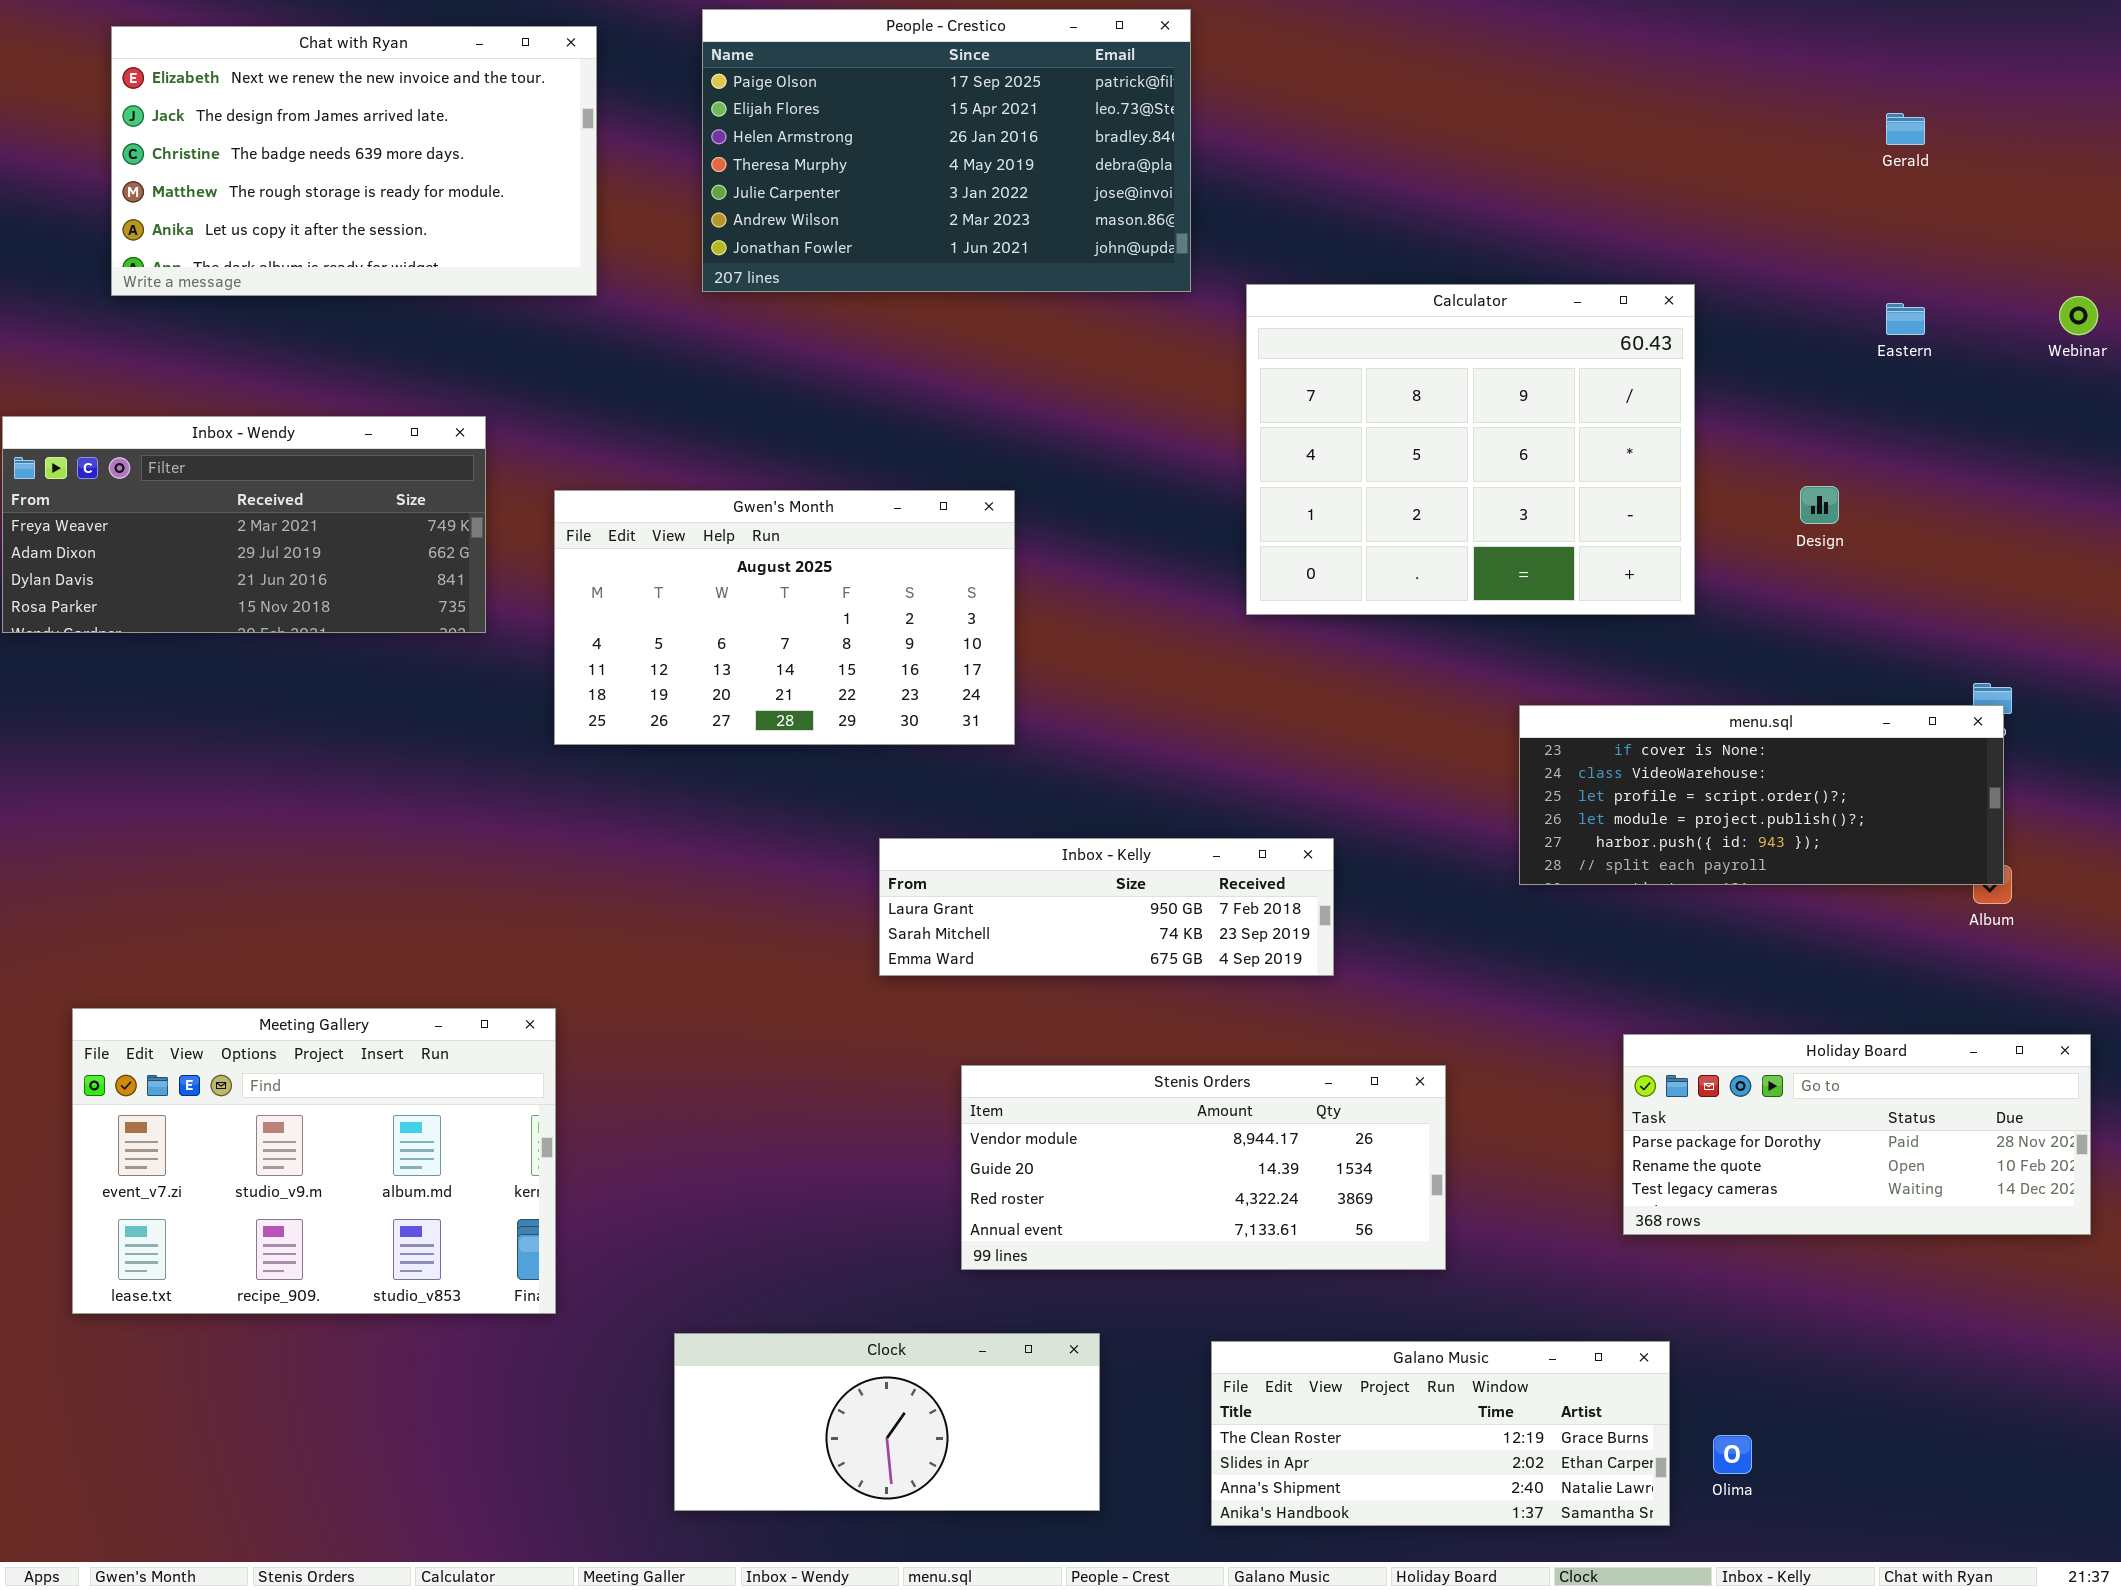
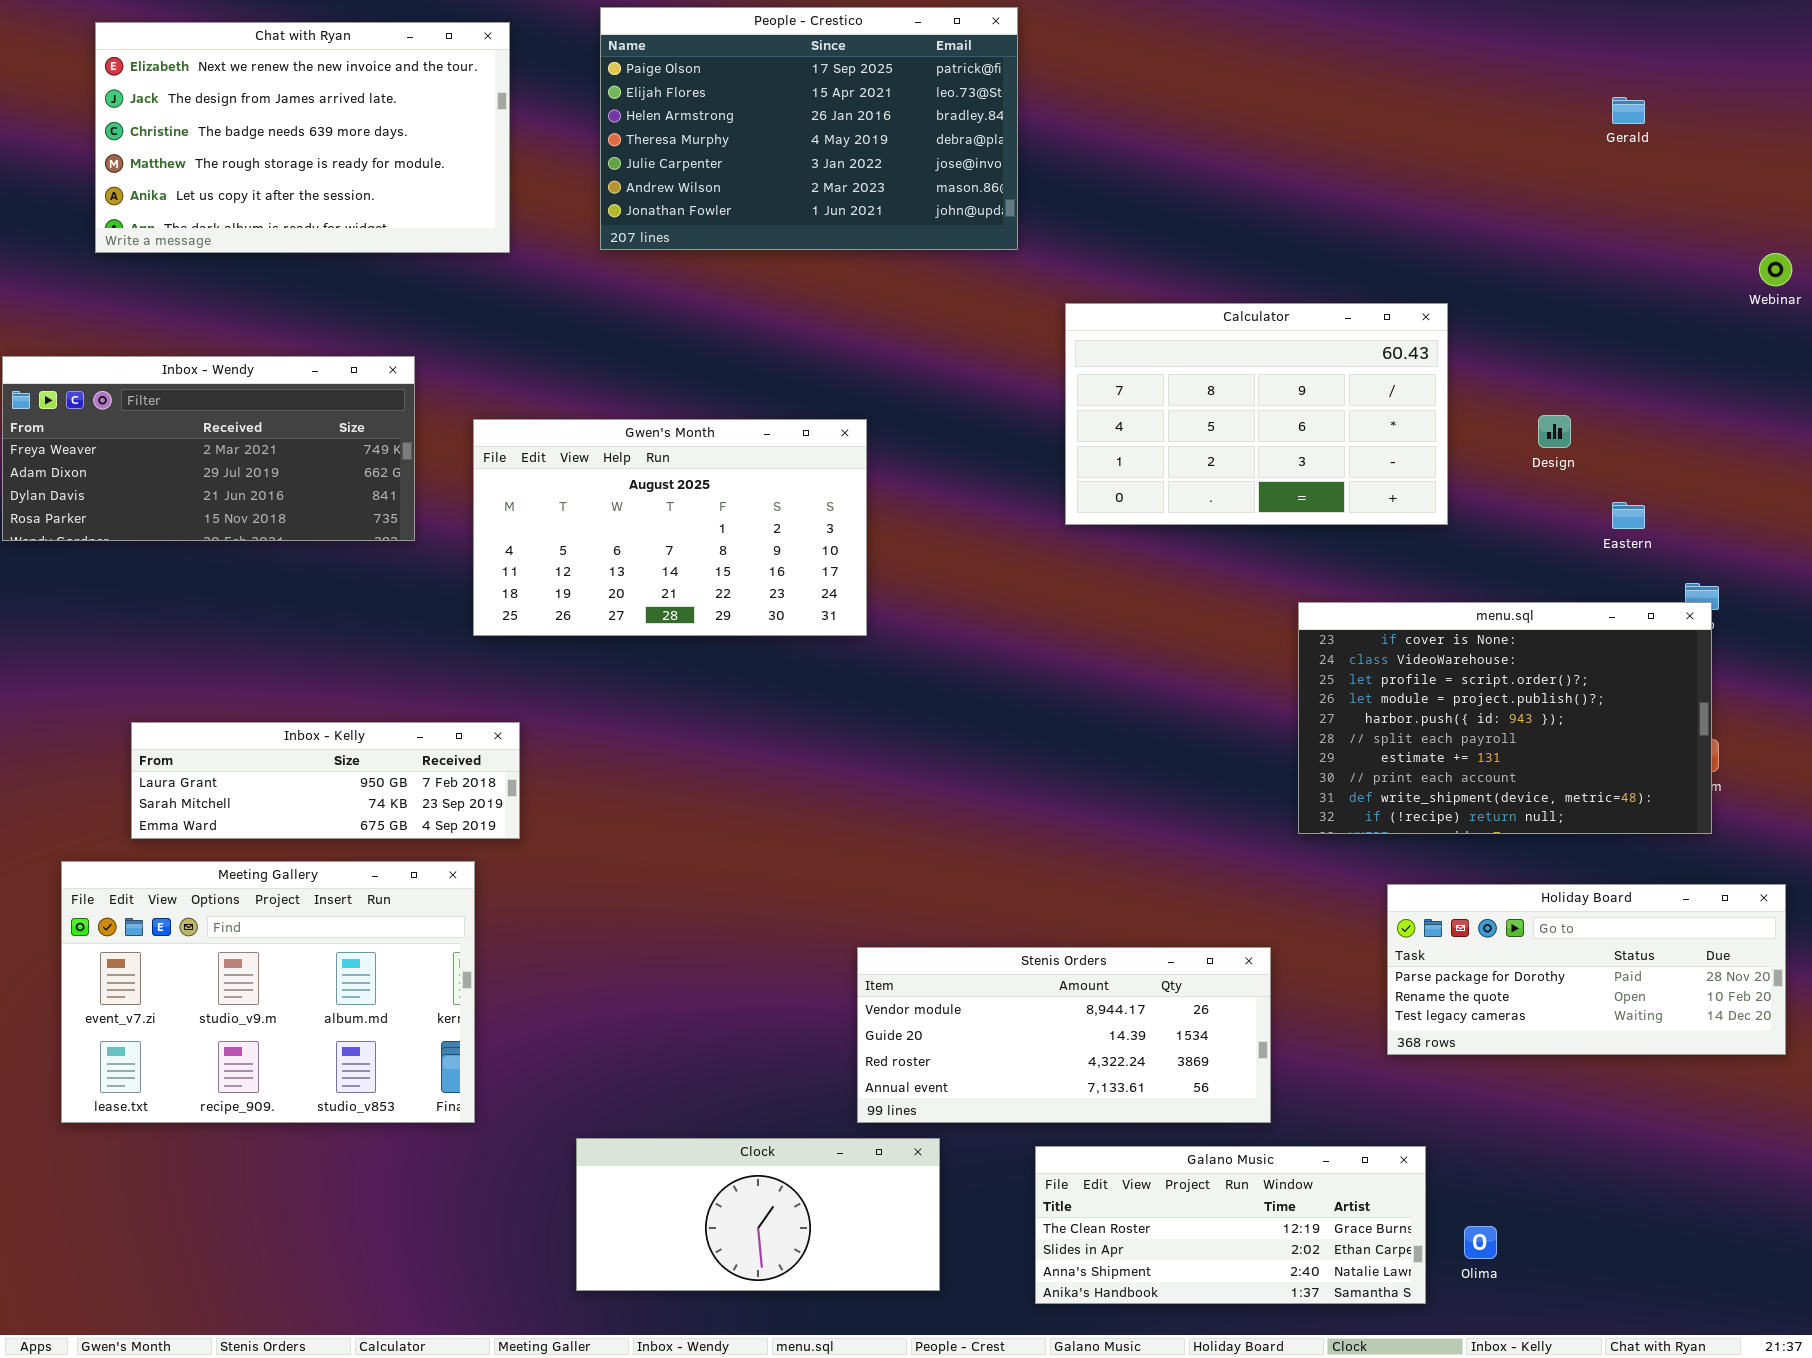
Calculator: [1246,284,1695,615] -> [1065,303,1448,525], resized
Eastern: [1886,303,1925,335] -> [1612,502,1645,529], moved
menu.sql: [1519,705,2004,885] -> [1298,602,1712,834], resized
Inbox - Kelly: [879,838,1334,976] -> [131,722,520,839], moved
Stenis Orders: [961,1065,1446,1270] -> [857,947,1271,1123], moved

